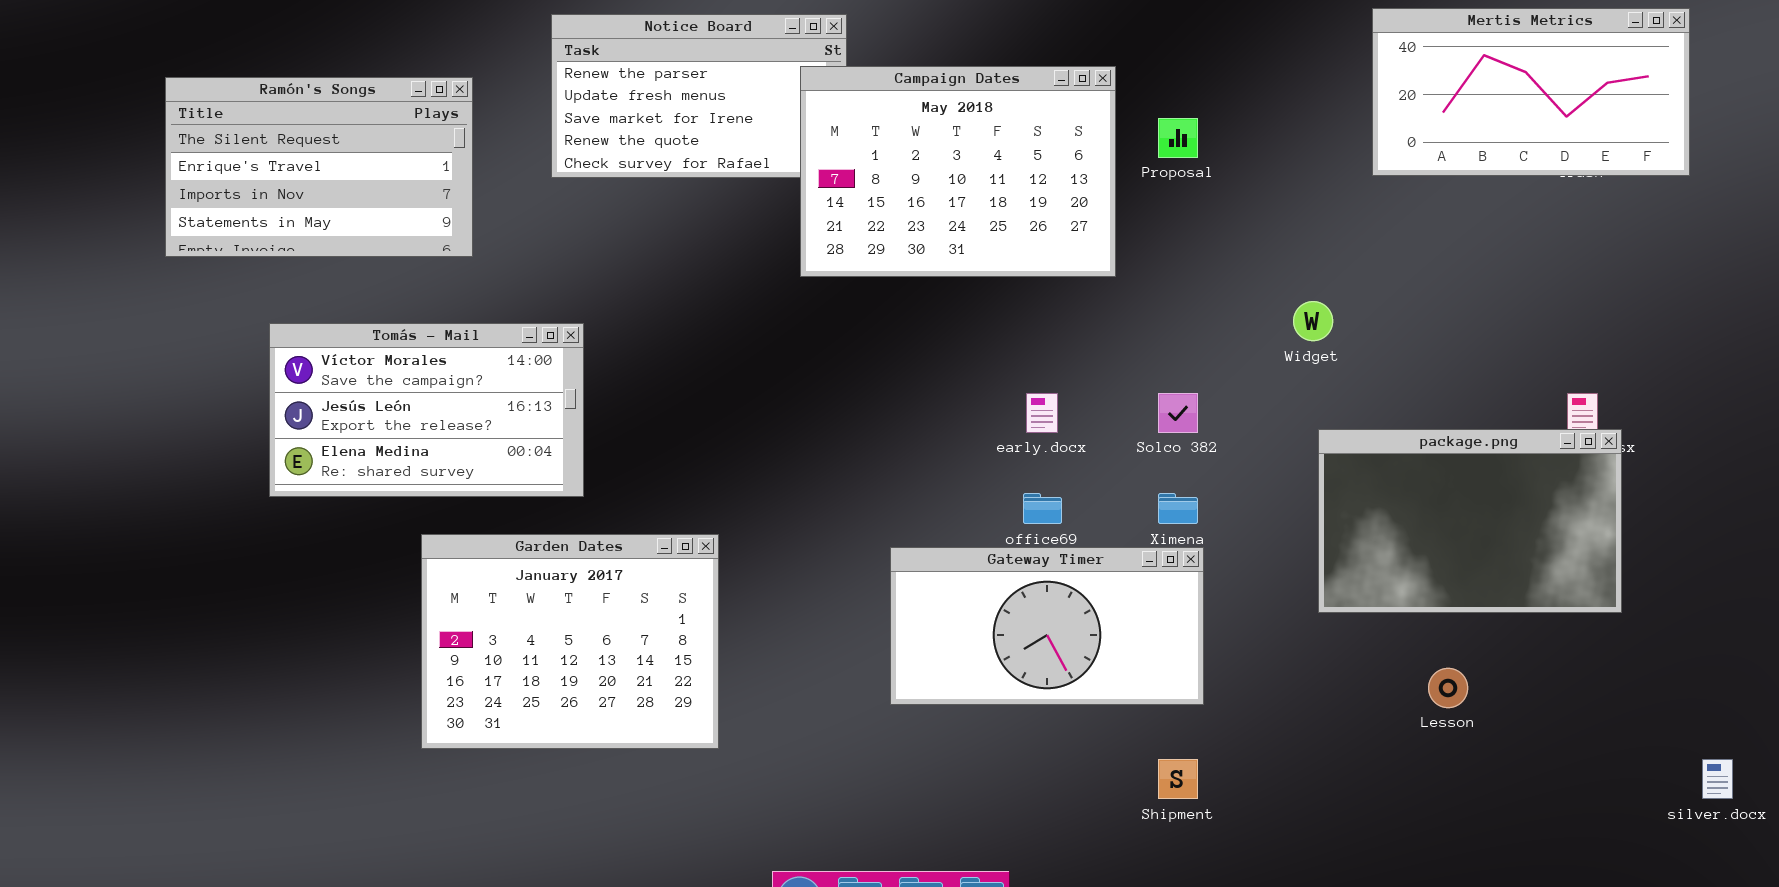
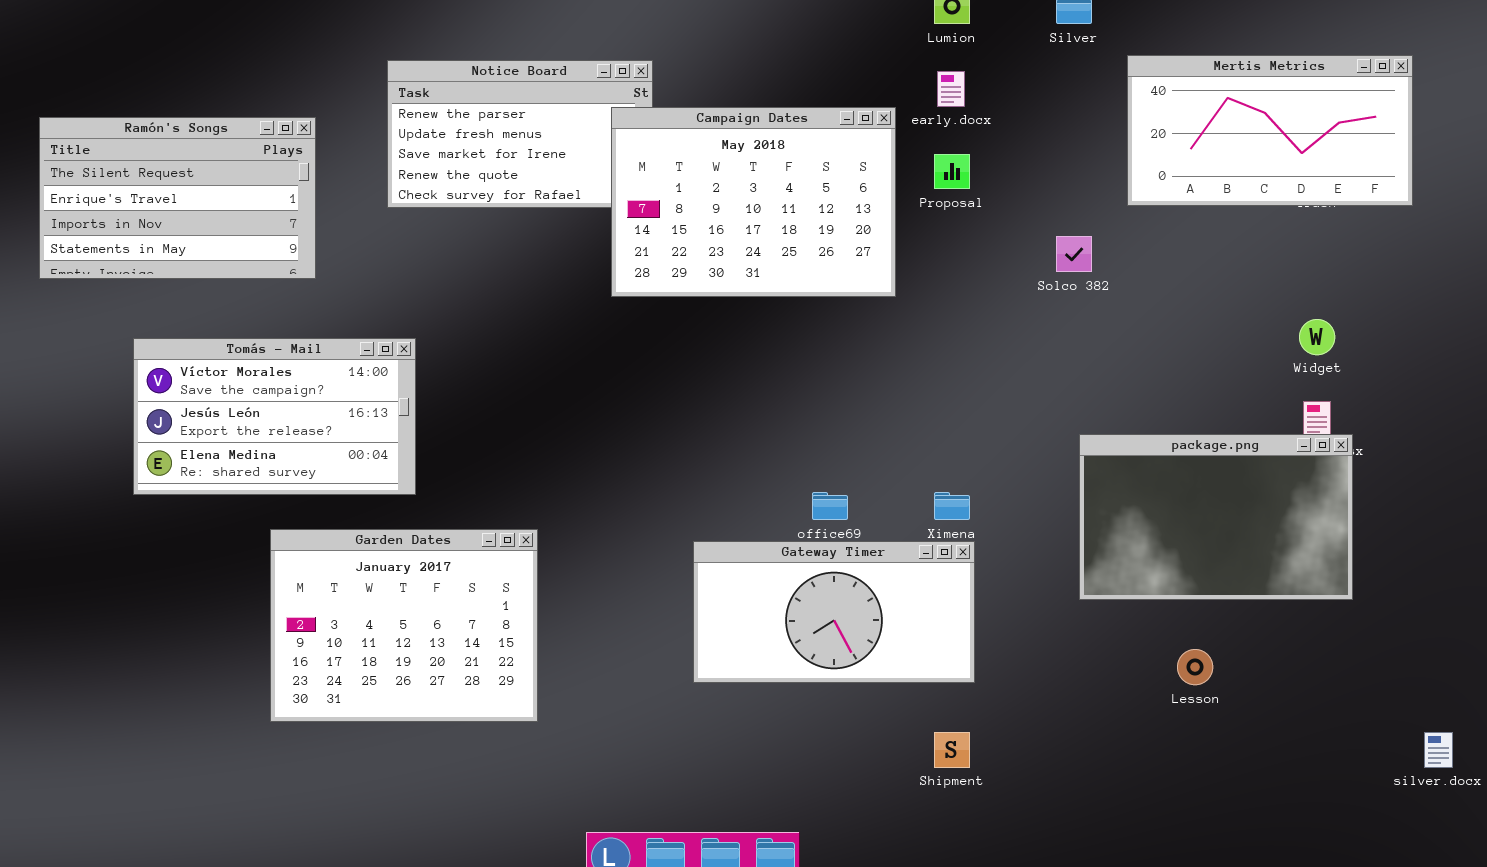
Widget: [1293,301,1333,341] -> [1299,319,1335,355], moved
early.docx: [1026,393,1058,433] -> [937,71,965,107], moved
Solco 382: [1158,393,1198,433] -> [1056,236,1092,272], moved

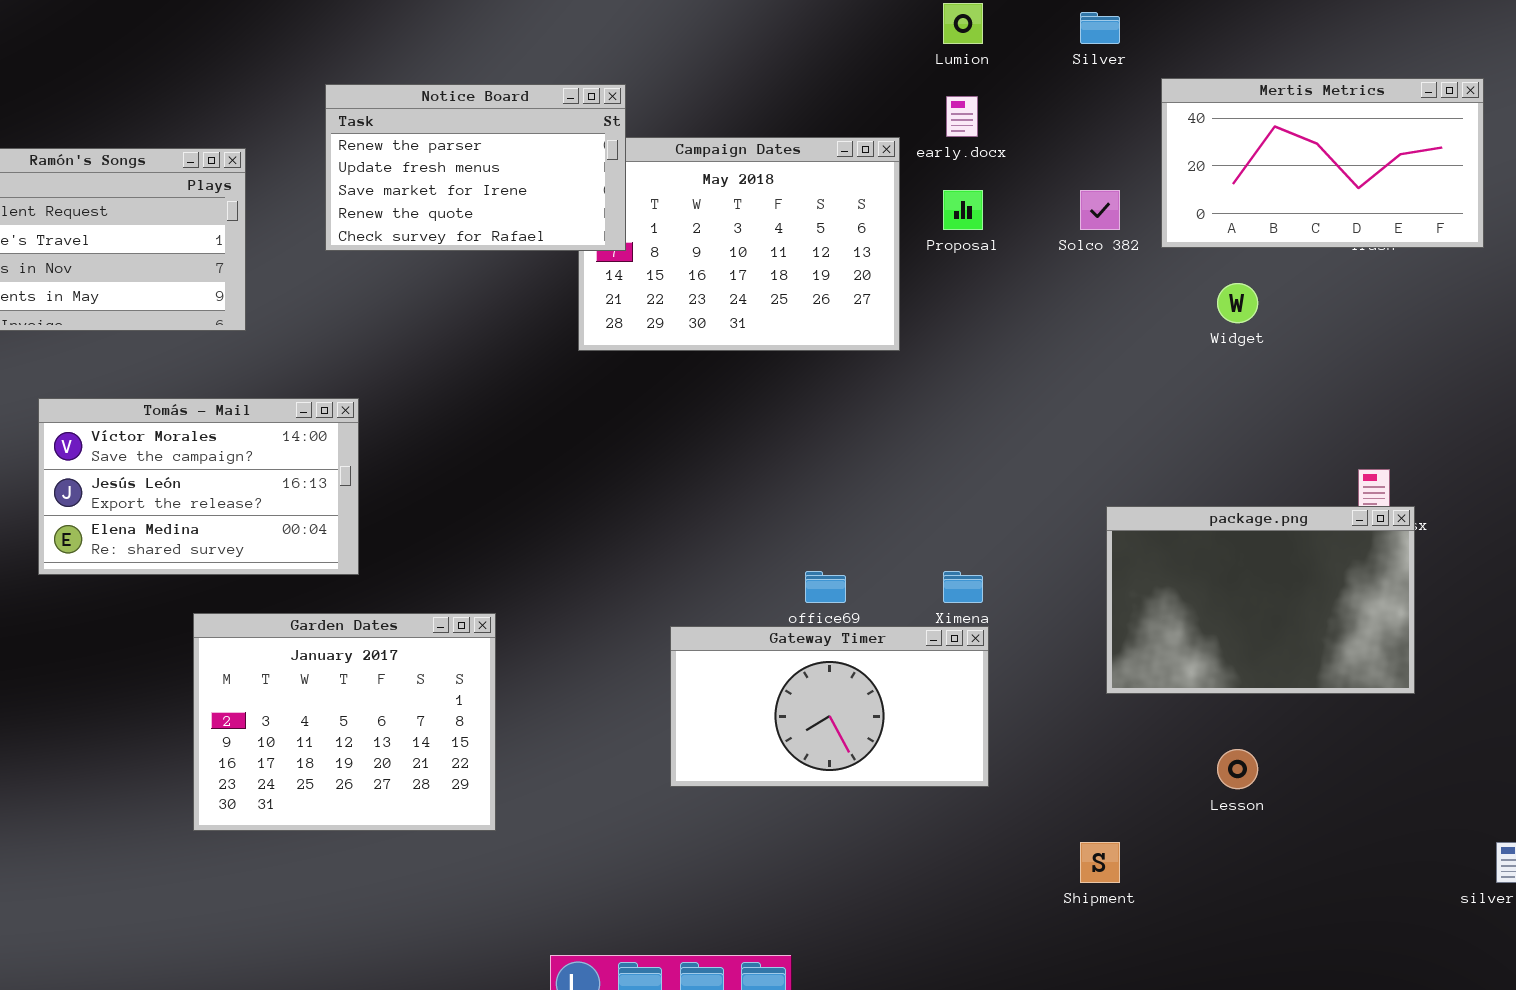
Notice Board: [387,60,653,208] -> [325,84,626,251], raised
Solco 382: [1056,236,1092,272] -> [1080,190,1120,230], moved
Widget: [1299,319,1335,355] -> [1217,283,1258,323], moved
Shipment: [934,732,970,768] -> [1080,842,1120,883], moved

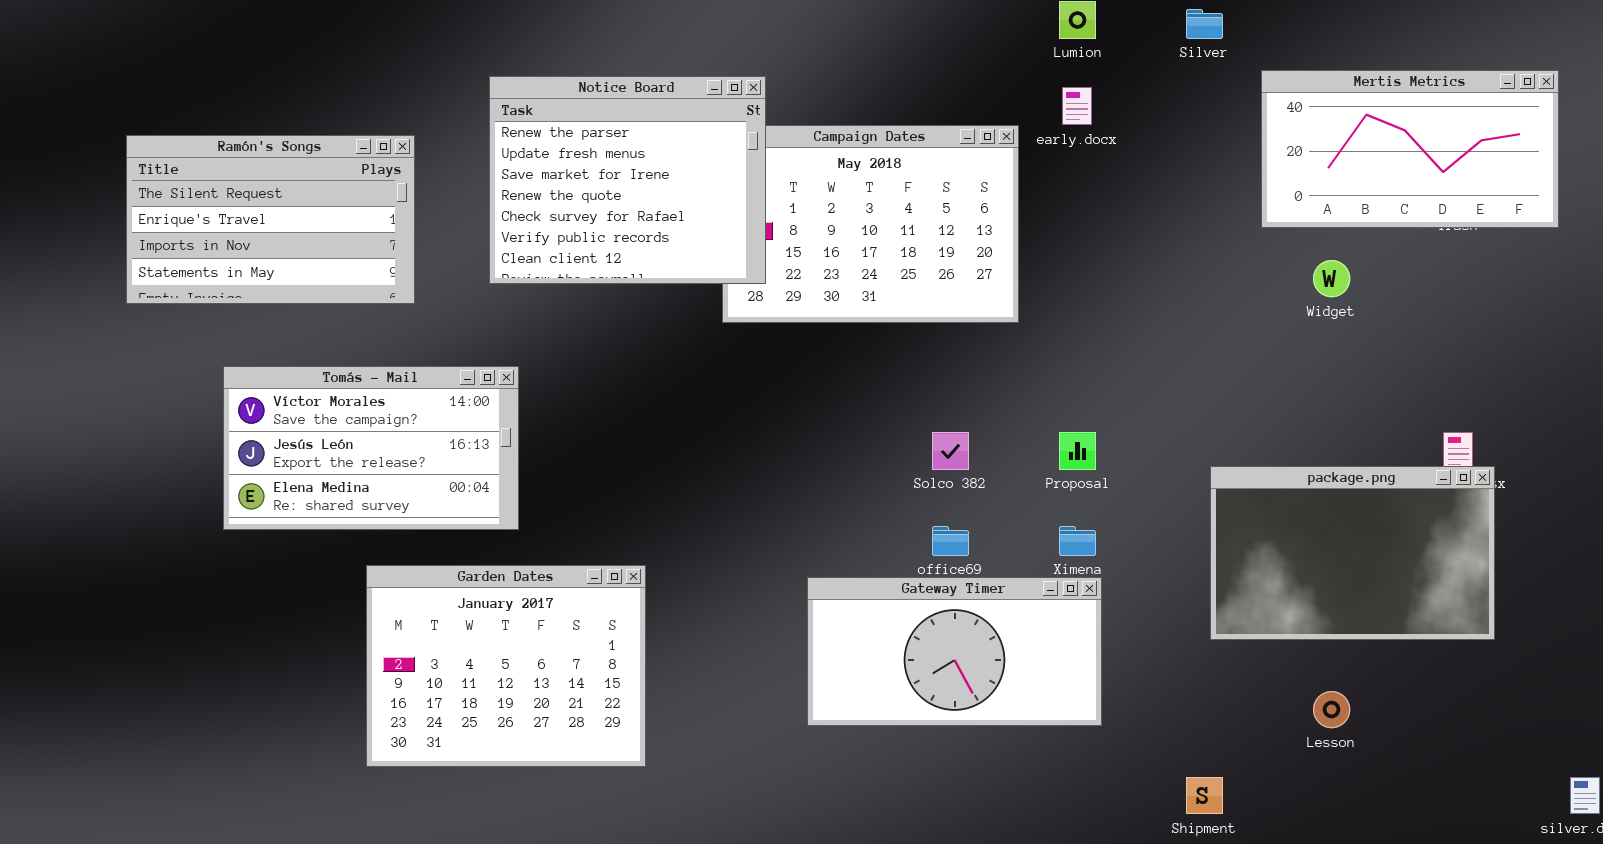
Notice Board: [325,84,626,251] -> [489,76,766,284], resized
Proposal: [943,190,983,230] -> [1059,432,1096,470], moved
Solco 382: [1080,190,1120,230] -> [932,432,969,470], moved

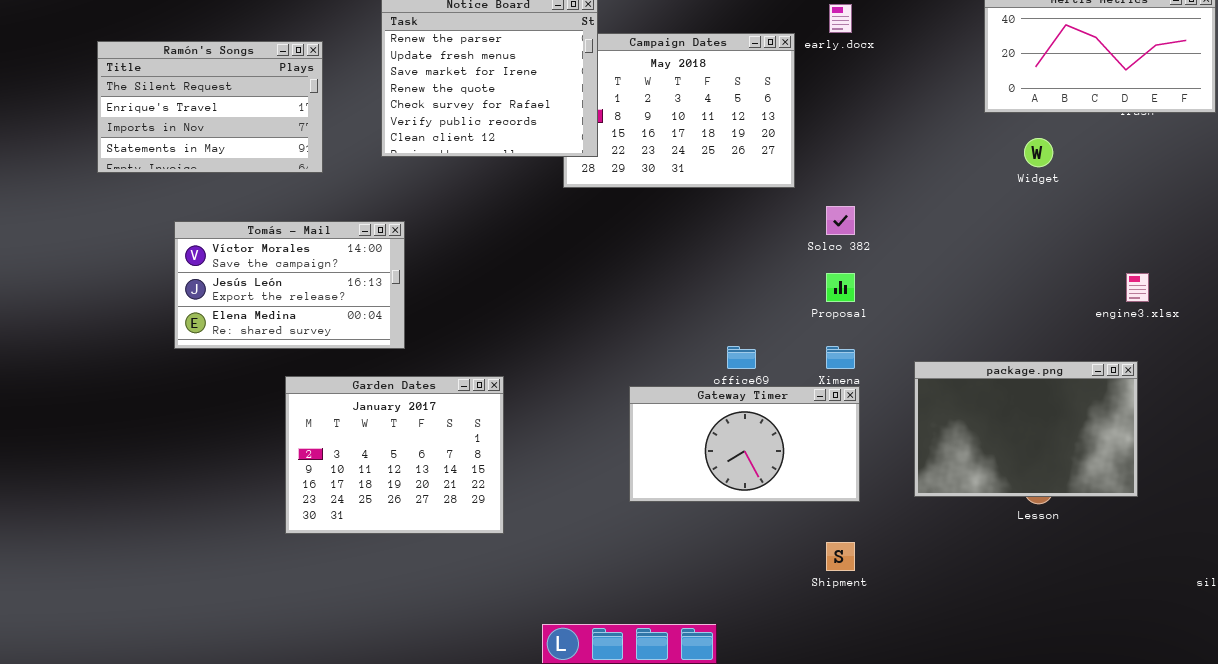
Solco 382: [932,432,969,470] -> [826,206,855,235], moved
package.png: [1210,466,1495,640] -> [914,361,1138,497], moved
Shipment: [1186,777,1223,814] -> [826,542,855,571], moved

